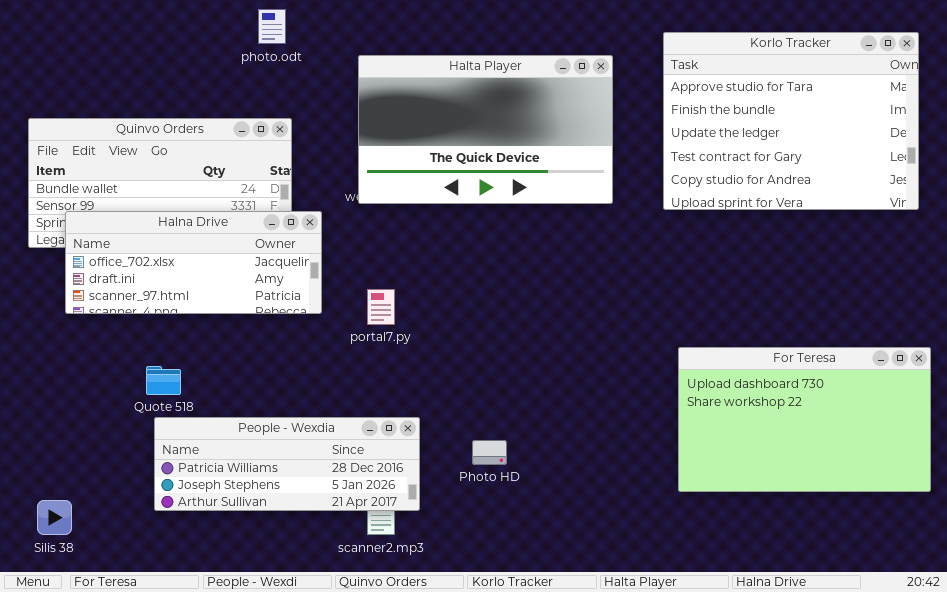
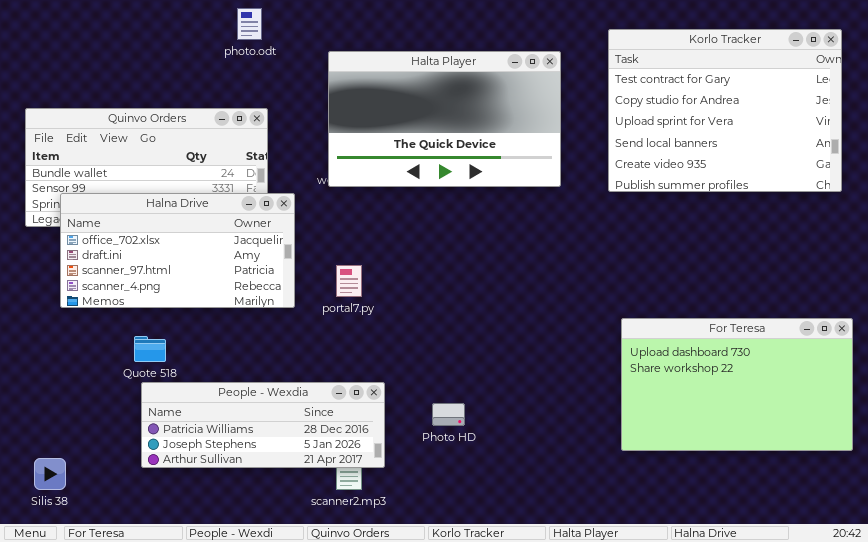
Korlo Tracker: [663,32,919,210] -> [608,29,842,192], scrolled down 3 rows
Halna Drive: [65,211,322,314] -> [60,193,295,308], resized

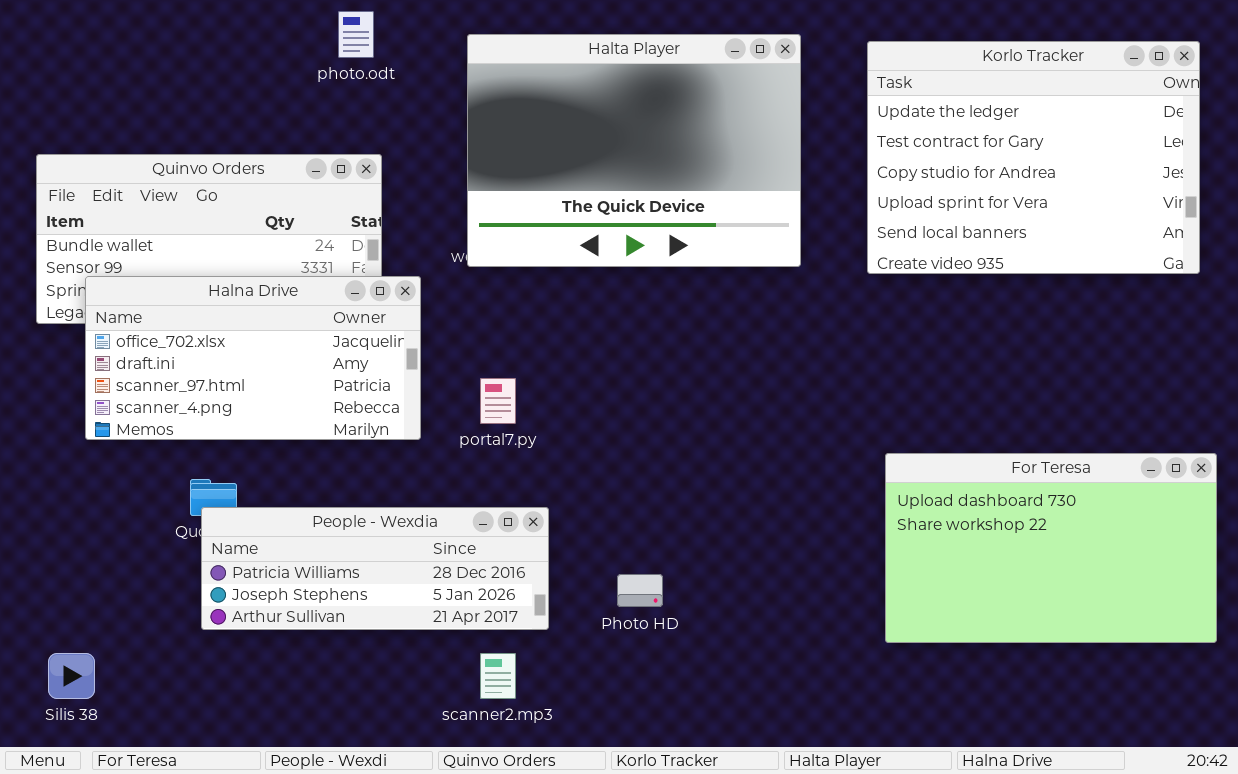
Korlo Tracker: [608,29,842,192] -> [867,41,1200,274], scrolled up 1 row
Halta Player: [328,51,561,187] -> [467,34,801,267], resized
People - Wexdia: [141,382,385,468] -> [201,507,549,630], moved

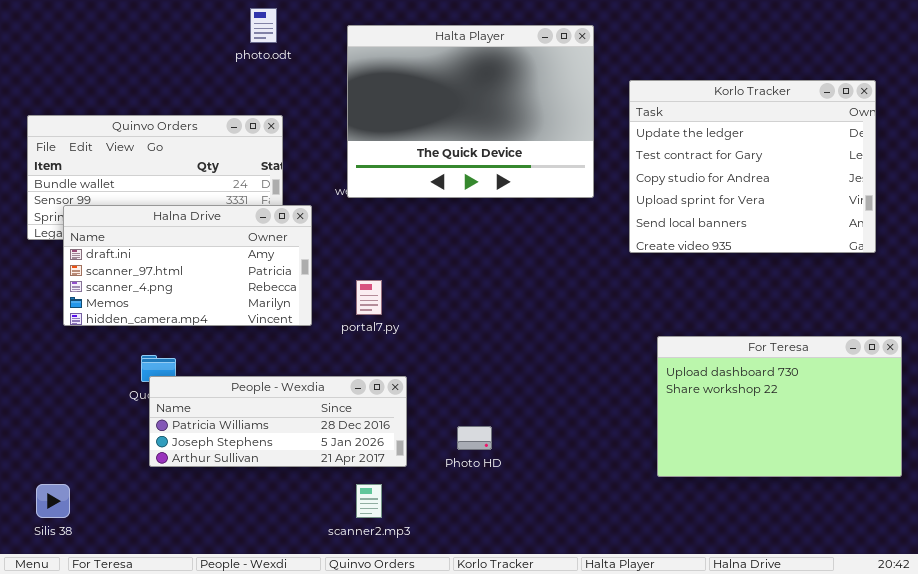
Korlo Tracker: [867,41,1200,274] -> [629,80,876,253], moved
Halna Drive: [85,276,421,440] -> [63,205,312,326], scrolled down 1 row

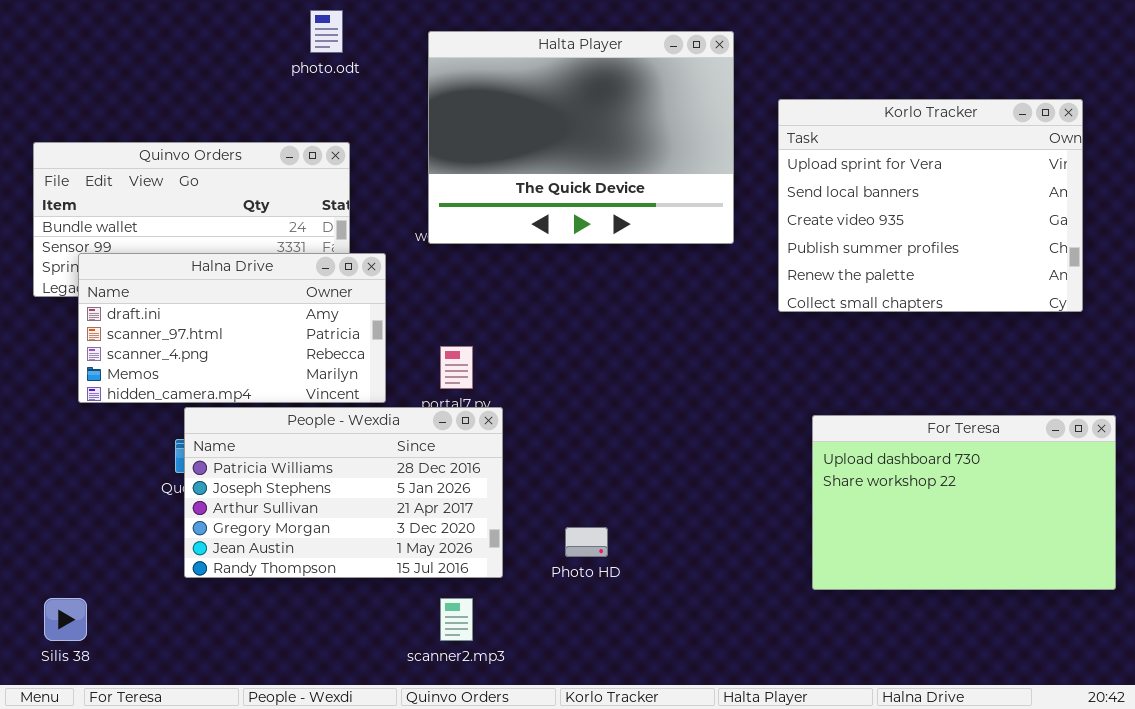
Korlo Tracker: [629,80,876,253] -> [778,99,1083,312], scrolled down 3 rows
People - Wexdia: [149,376,407,467] -> [184,407,503,578], resized

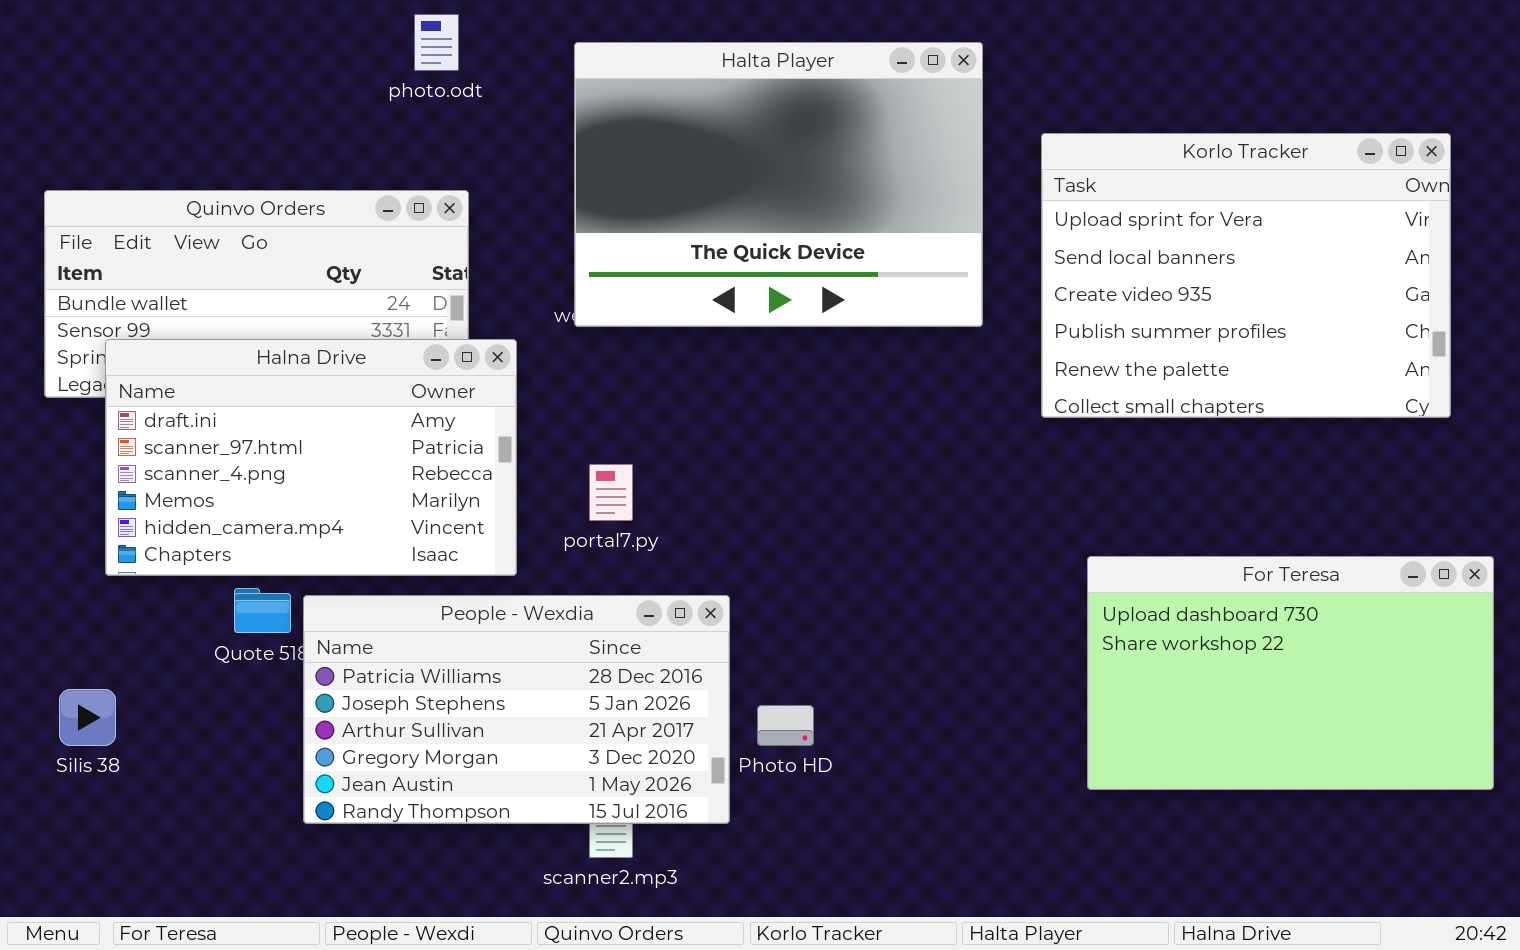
Halna Drive: [78,253,386,403] -> [105,339,517,576], resized
People - Wexdia: [184,407,503,578] -> [303,595,730,824], moved
Silis 38: [44,598,87,641] -> [59,689,116,746], moved

